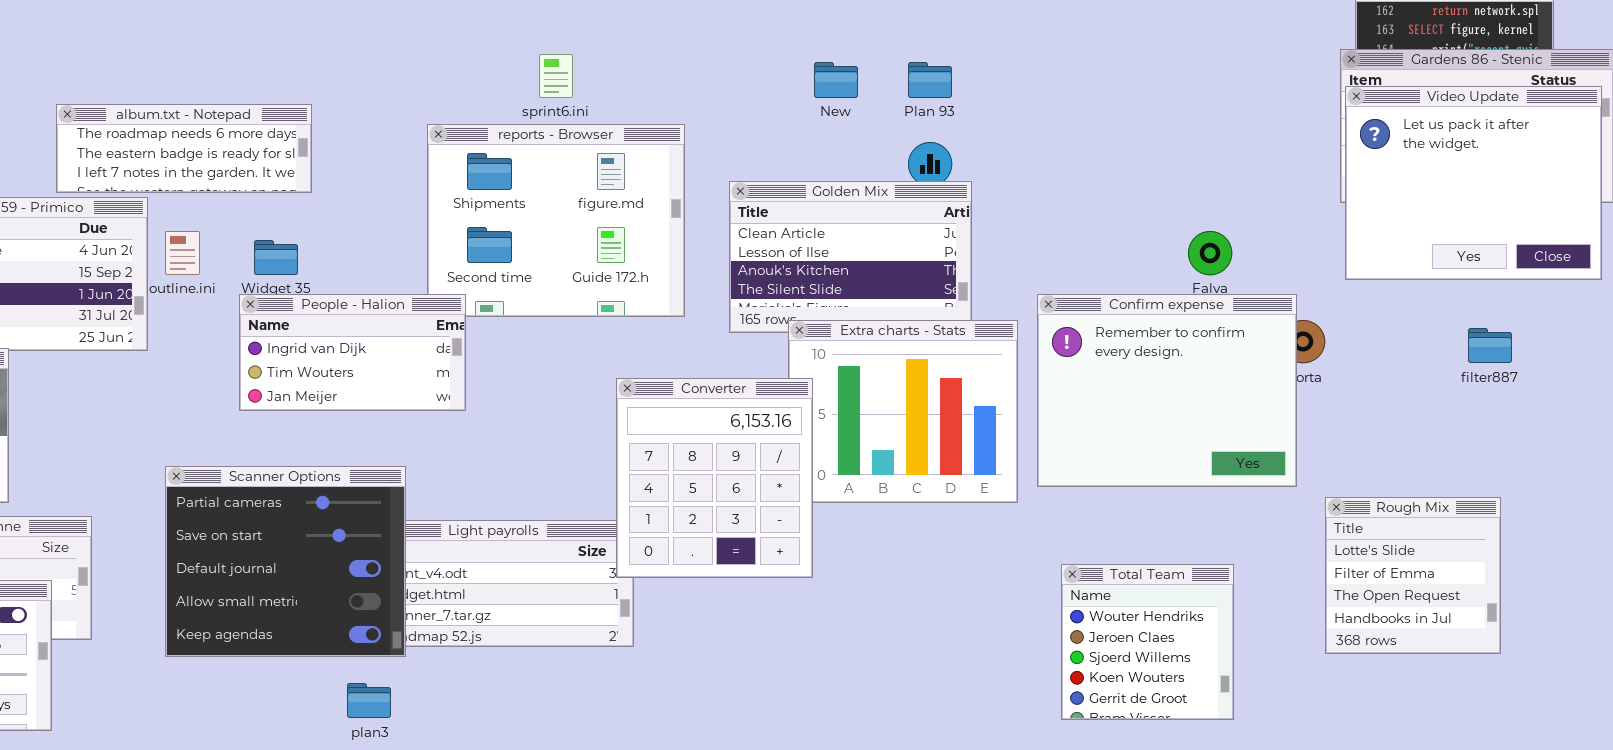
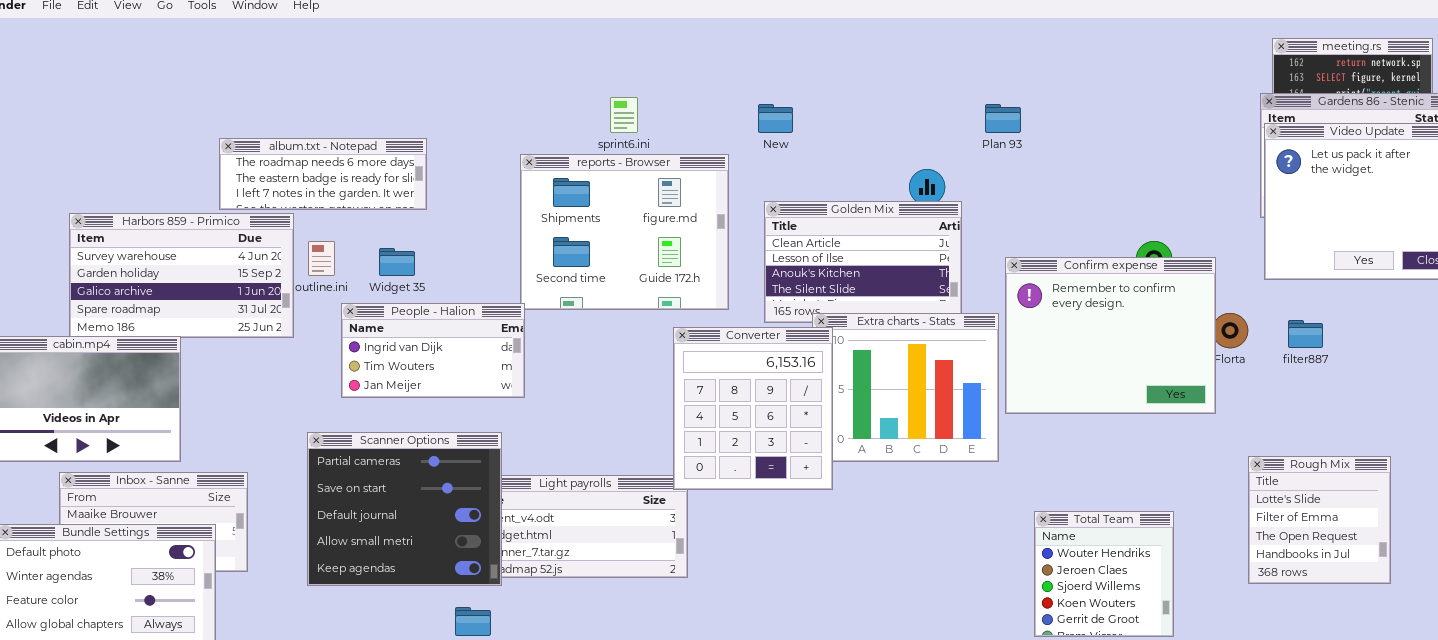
New: [814,62,858,98] -> [758,104,793,133], moved
Plan 93: [908,62,952,98] -> [985,104,1021,133], moved
People - Halion: [239,294,466,411] -> [341,303,525,398], moved
Confirm expense: [1037,294,1297,487] -> [1005,257,1216,414], moved
filter887: [1468,328,1512,363] -> [1288,320,1323,348], moved
Converter: [616,378,813,578] -> [673,327,833,490], moved

